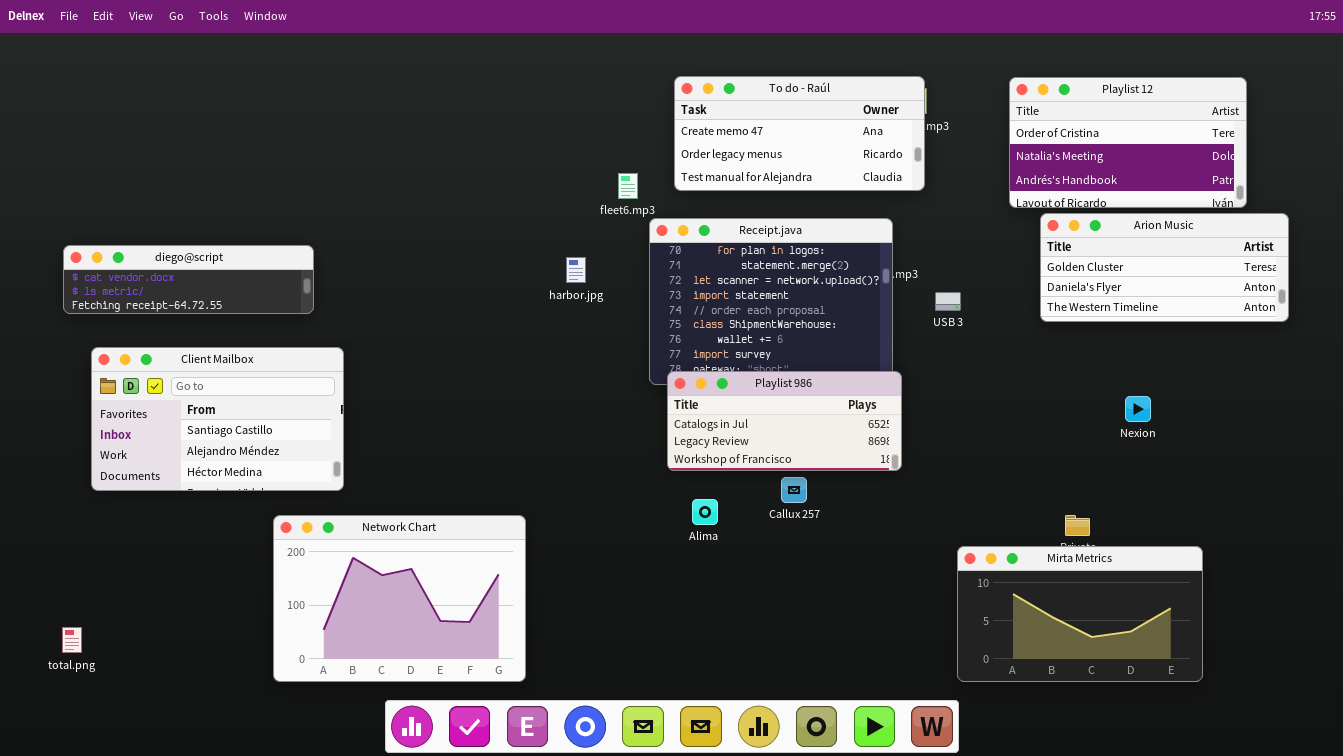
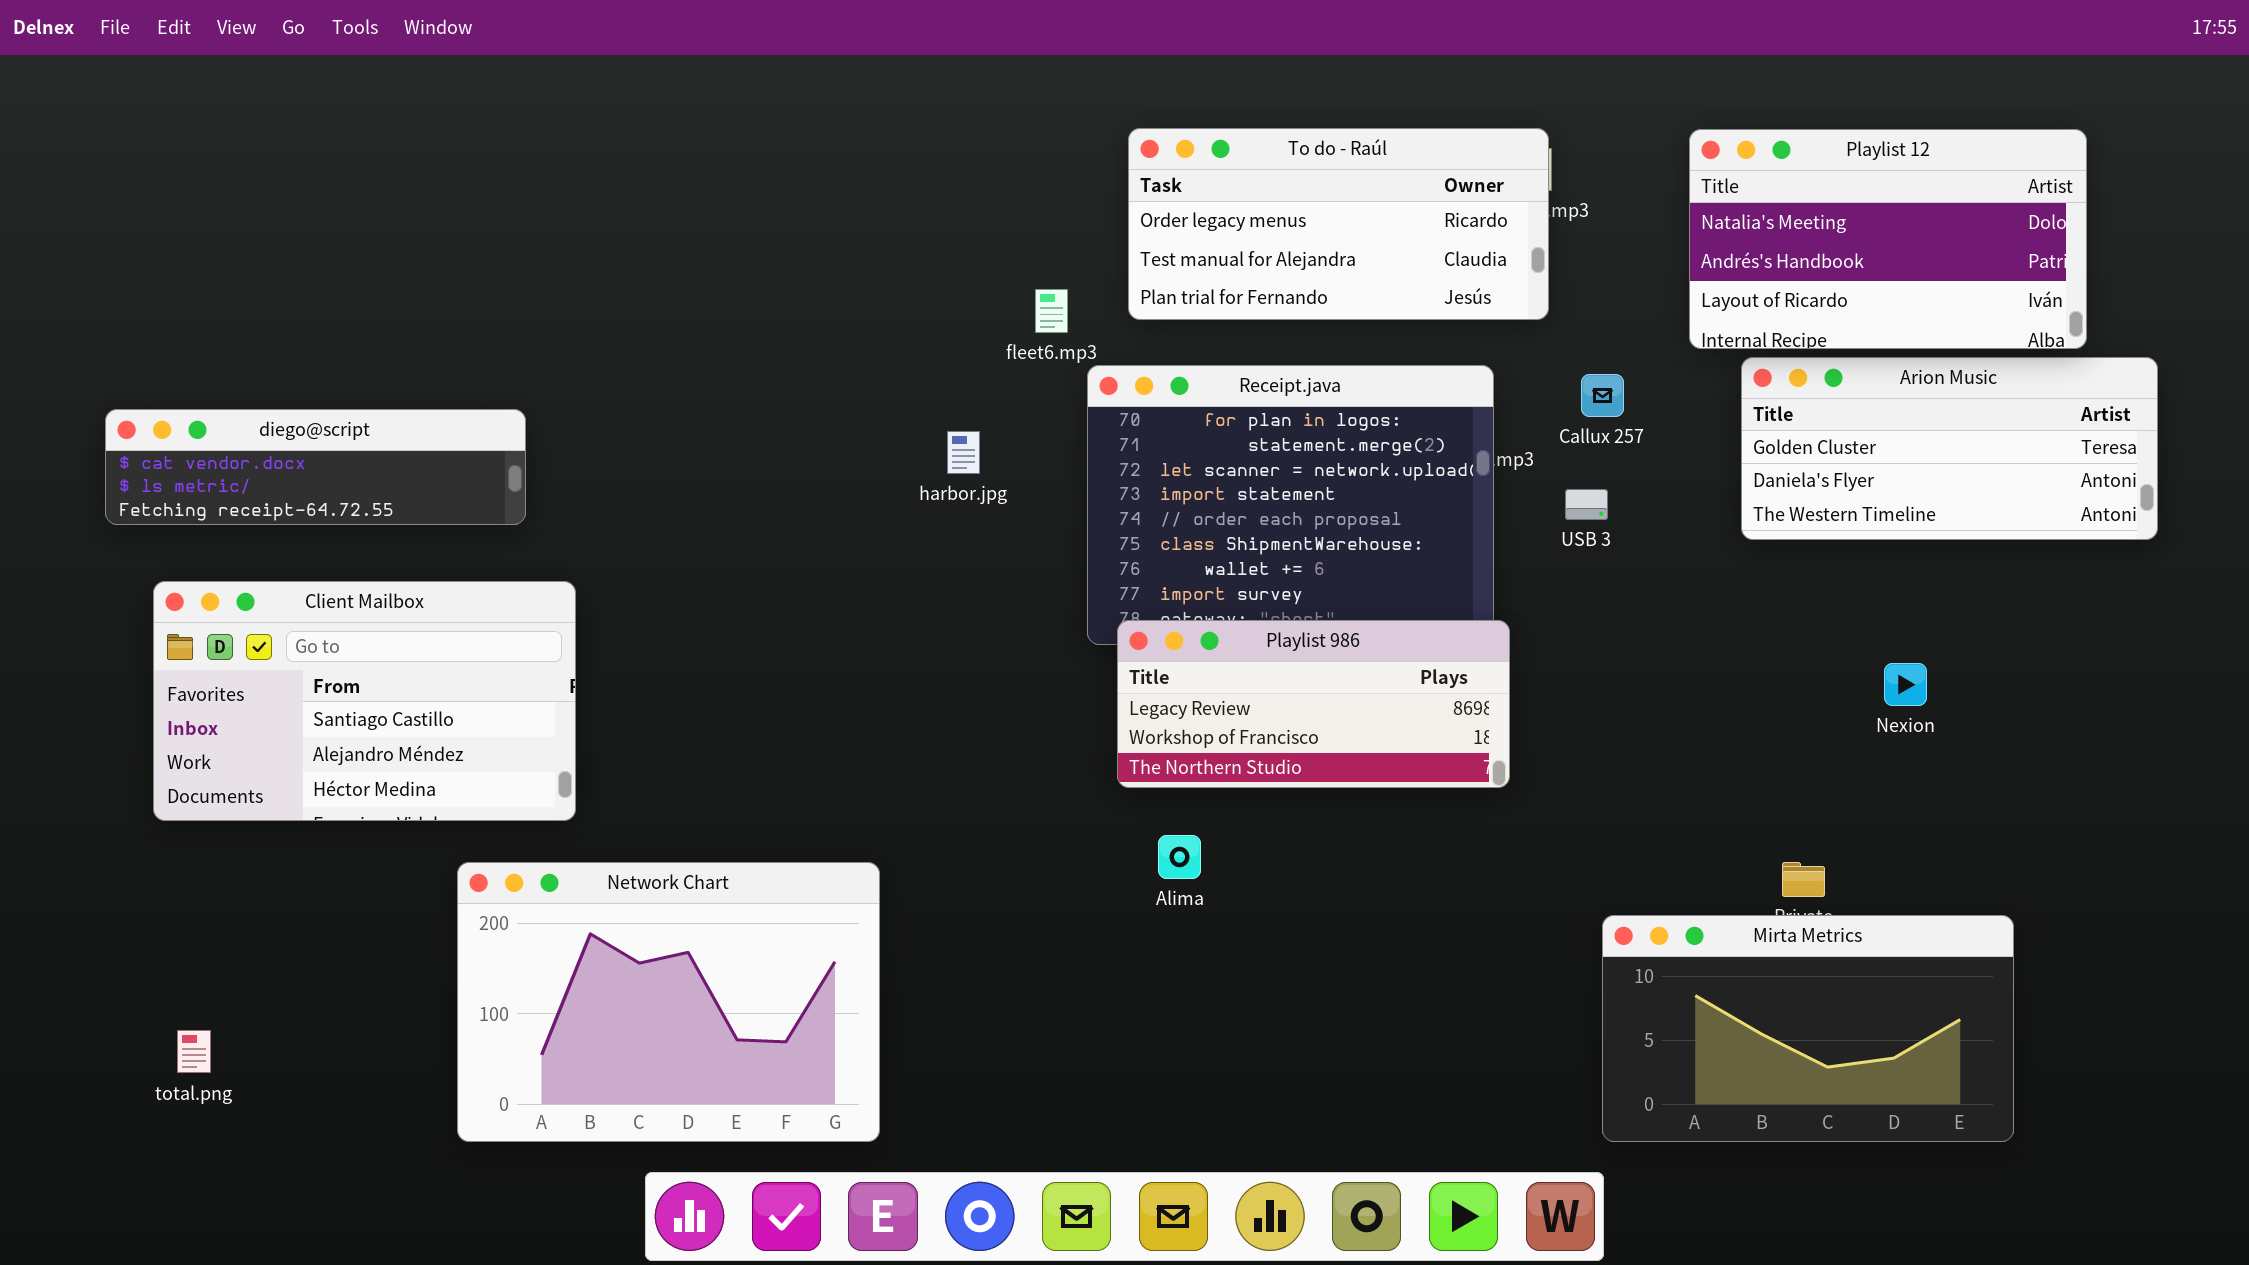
To do - Raúl: [674,76,925,191] -> [1128,128,1549,320], scrolled down 1 row
Playlist 12: [1009,77,1247,208] -> [1689,129,2087,349], scrolled down 1 row
Playlist 986: [667,371,902,471] -> [1117,620,1510,788], scrolled down 1 row
Callux 257: [781,477,807,503] -> [1581,374,1624,417], moved
total.png: [62,627,82,653] -> [177,1030,211,1073], moved

